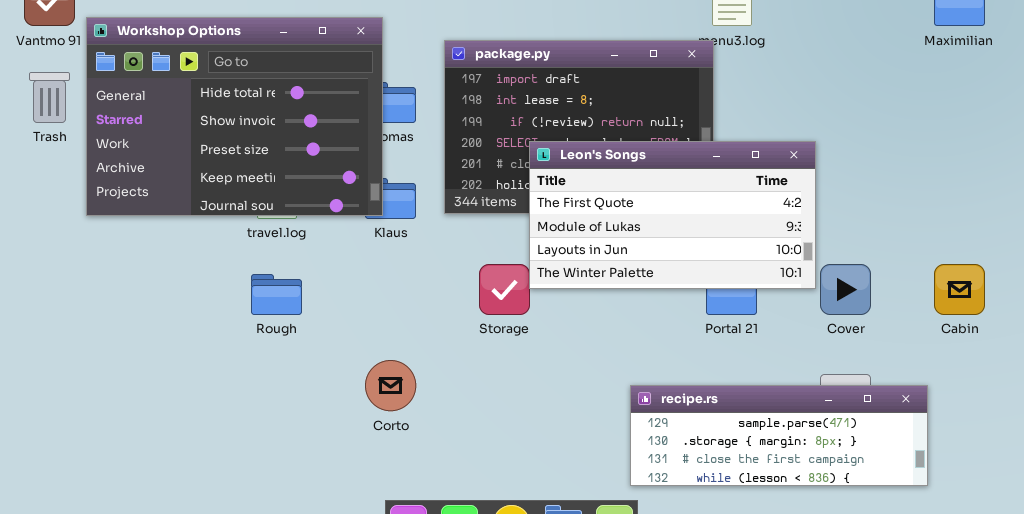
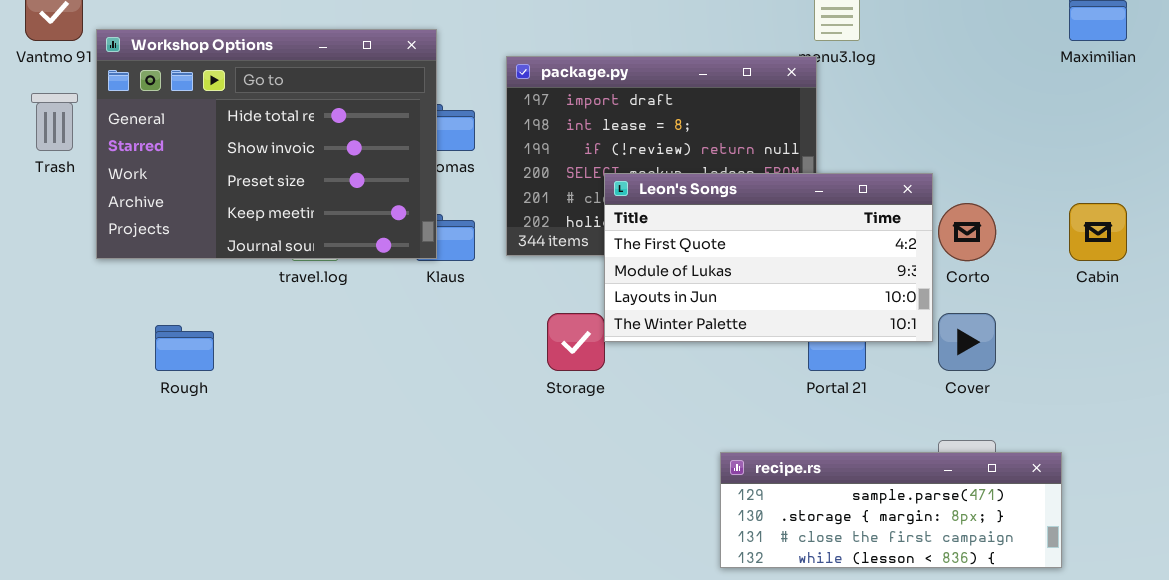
Cabin: [934,264,985,315] -> [1069,203,1127,261], moved
Rough: [251,274,302,315] -> [155,325,214,371], moved
Corto: [365,360,416,411] -> [938,203,996,261], moved

